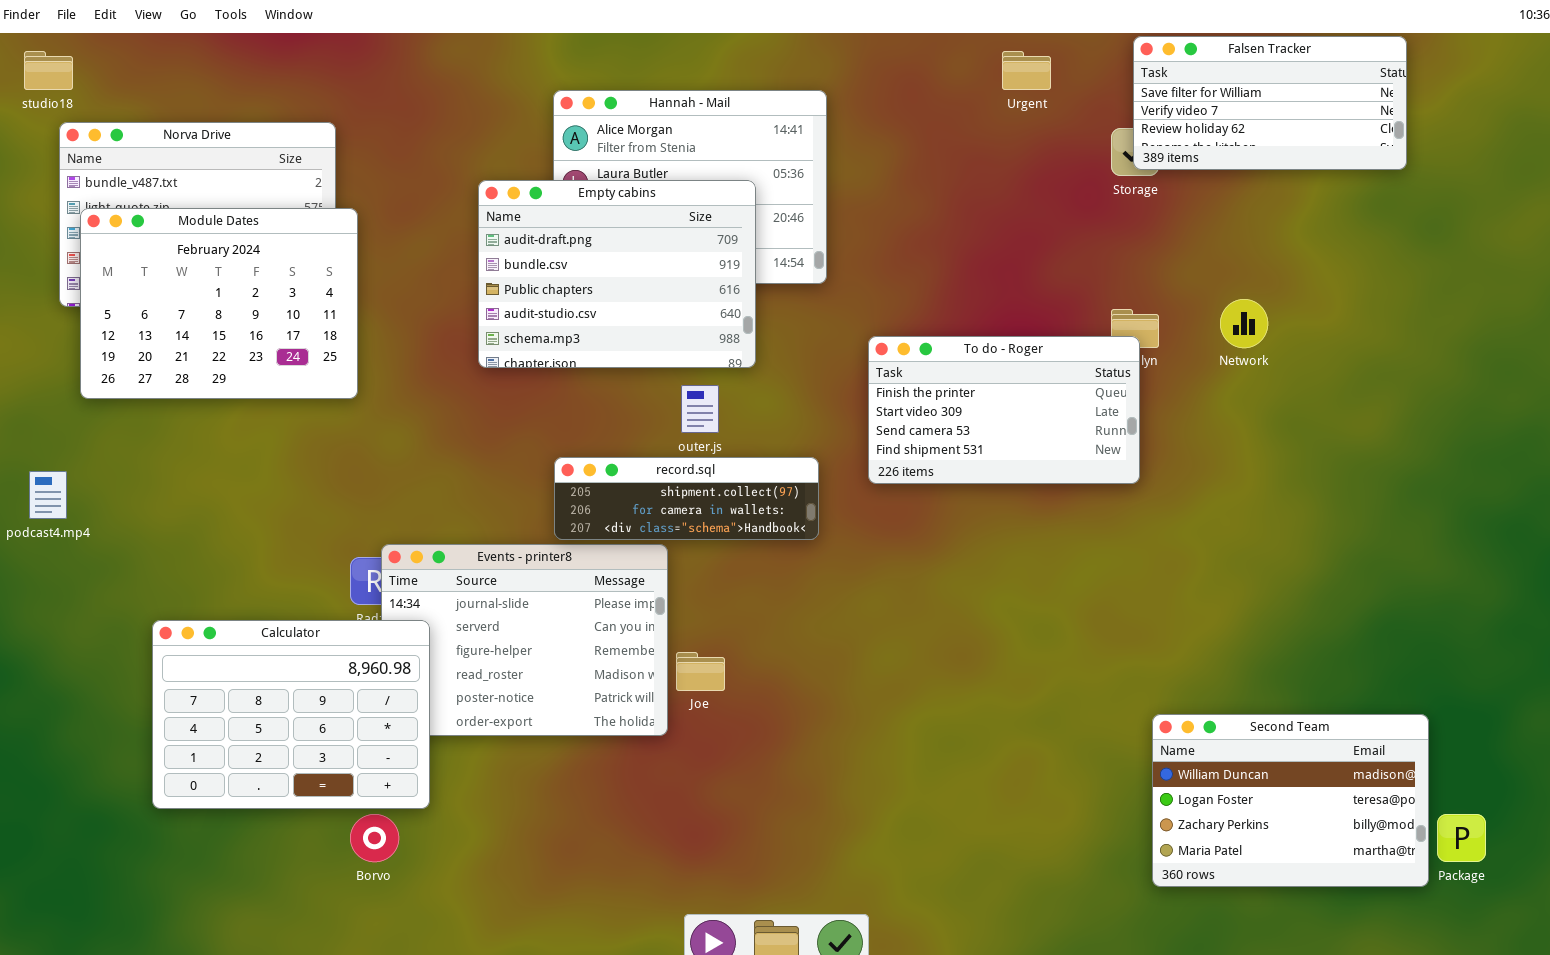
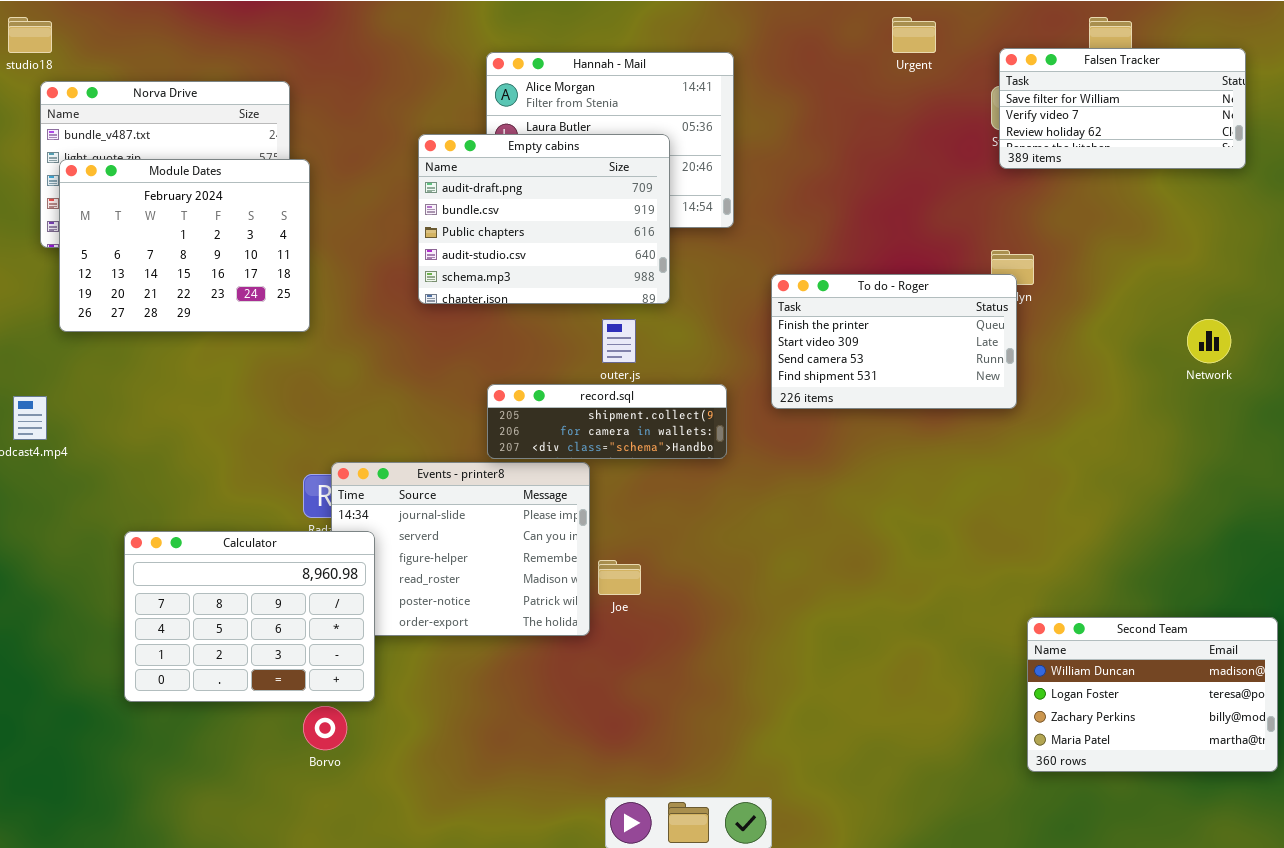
Falsen Tracker: [1133,36,1407,170] -> [999,48,1246,169], moved
Network: [1220,299,1268,348] -> [1187,319,1231,363], moved

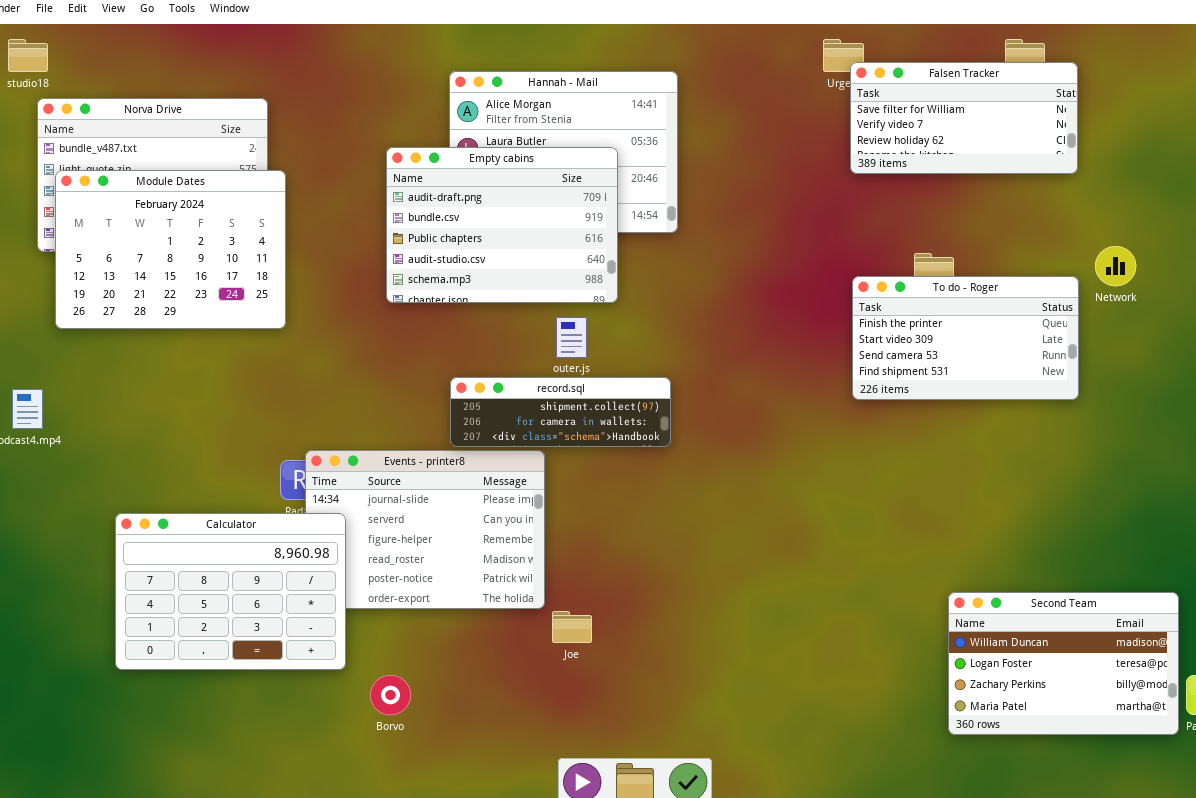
Falsen Tracker: [999,48,1246,169] -> [850,62,1078,174], moved
To do - Roger: [771,274,1017,409] -> [852,276,1079,400], moved
Network: [1187,319,1231,363] -> [1095,246,1136,286], moved
Joe: [598,560,641,595] -> [552,611,592,643], moved
Borvo: [303,706,347,750] -> [370,675,411,715], moved

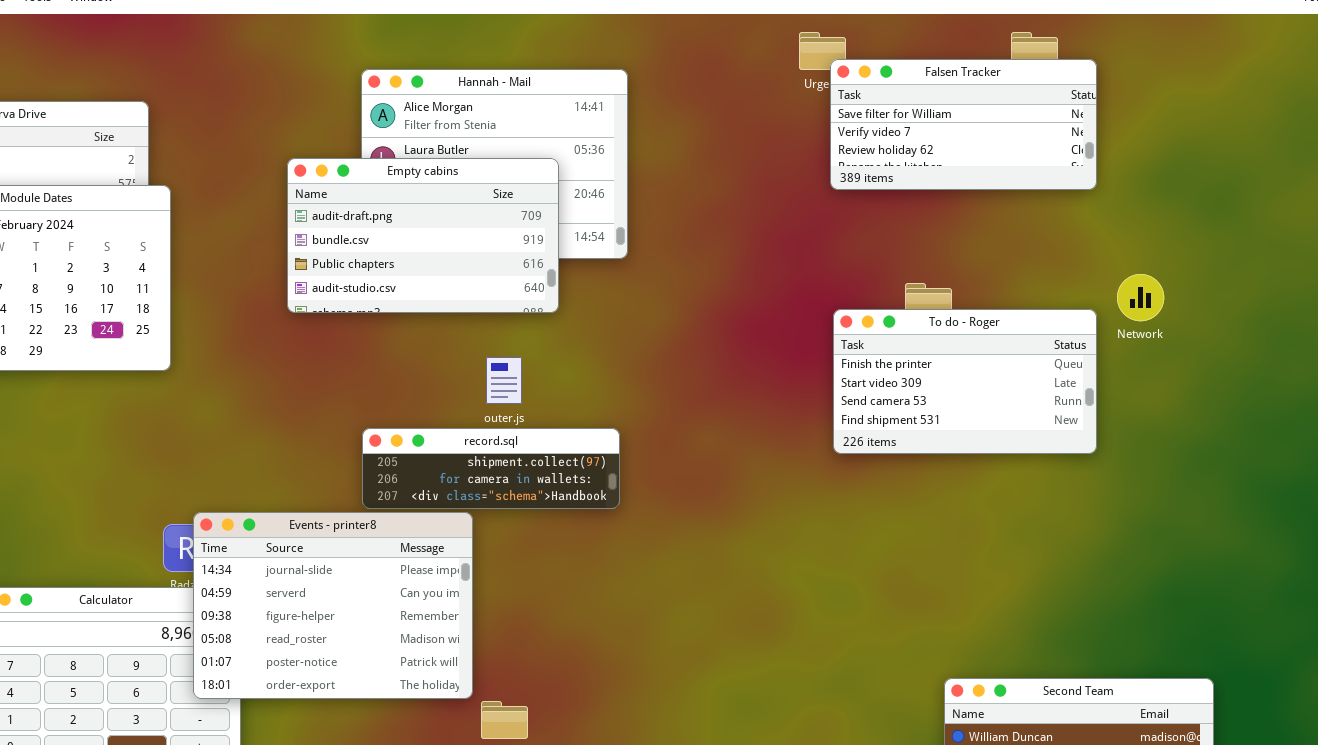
Empty cabins: [386,147,618,303] -> [287,158,559,313], resized
Events - printer8: [305,450,545,609] -> [193,512,473,699], raised

